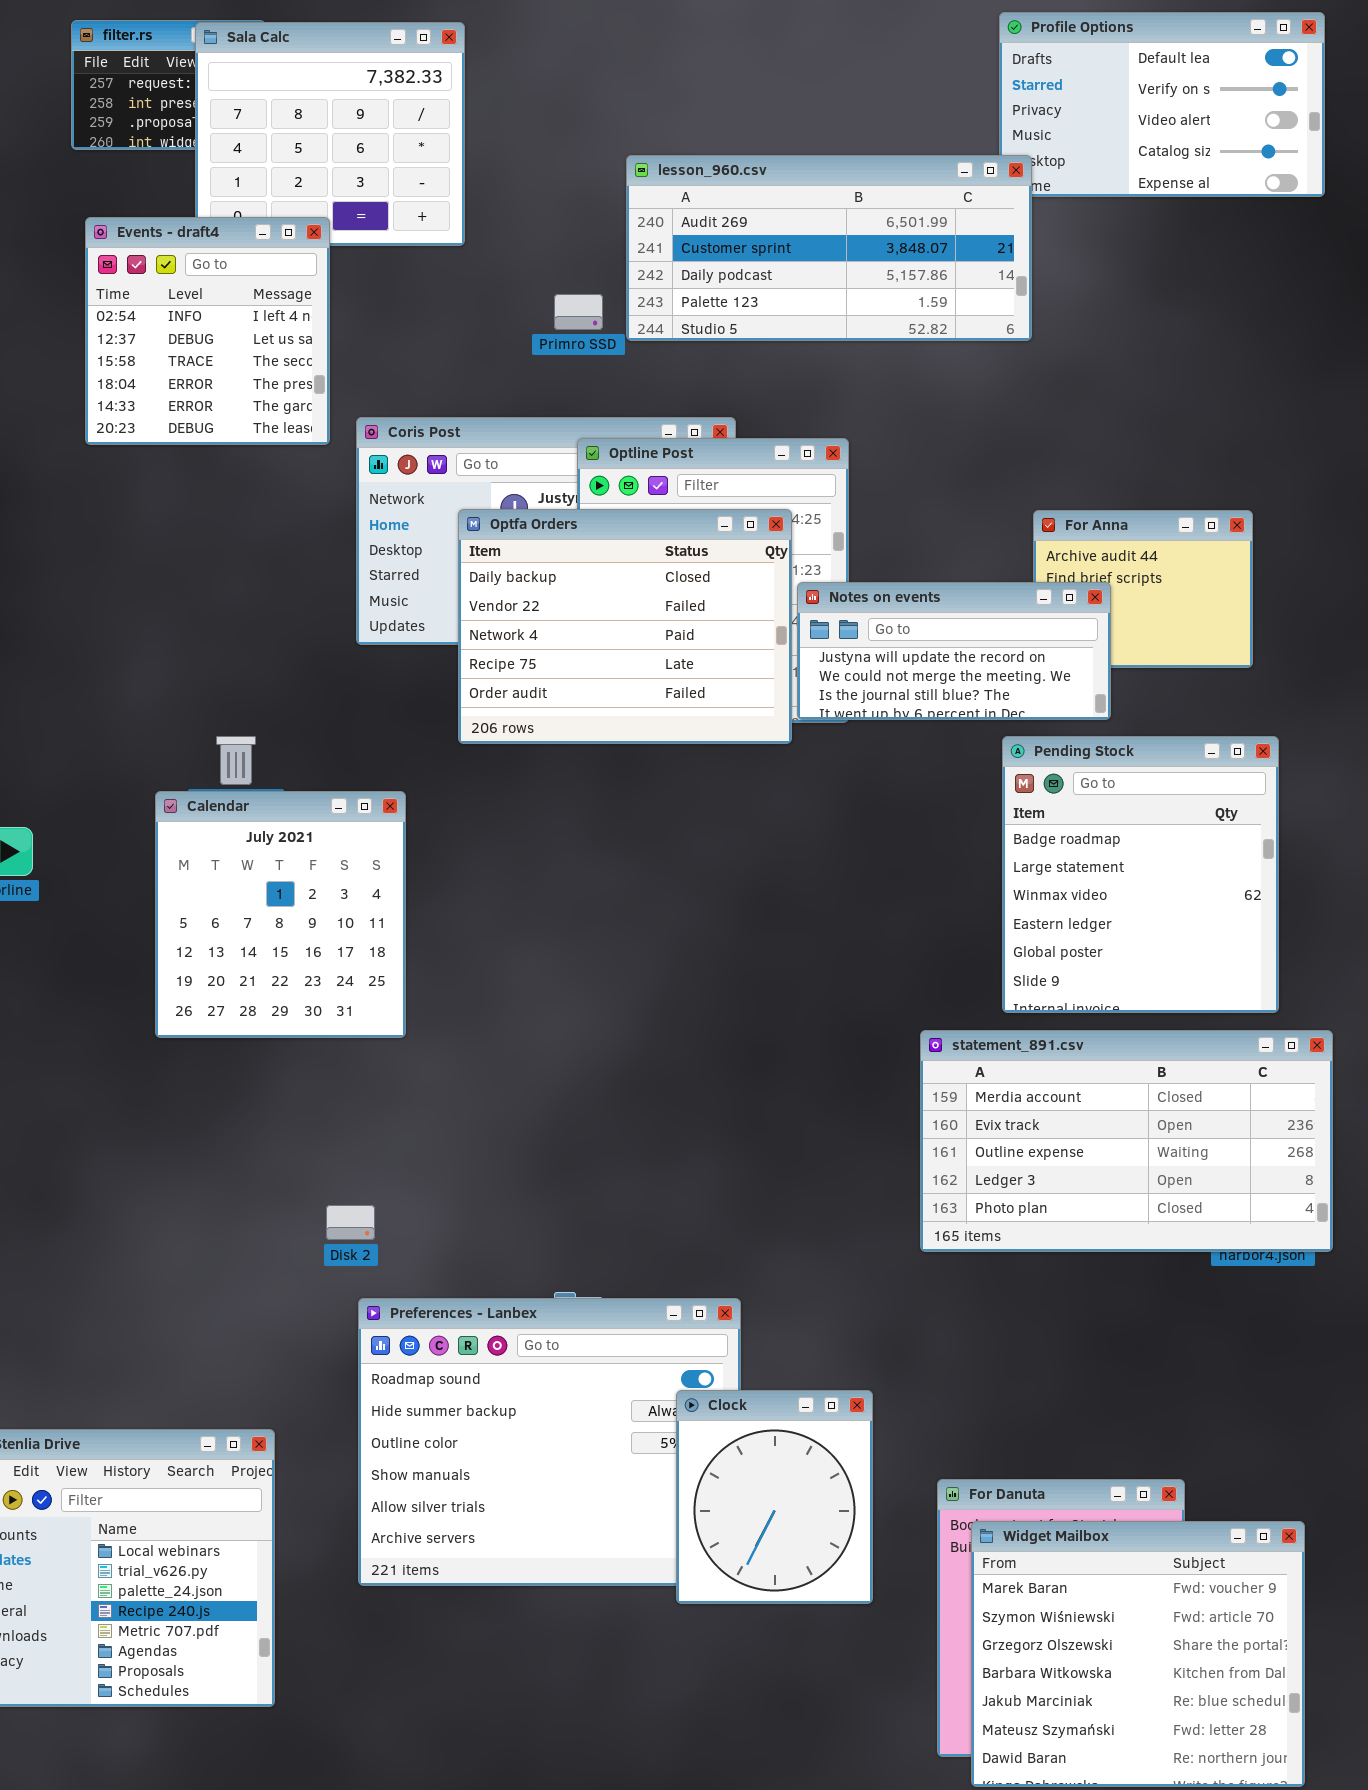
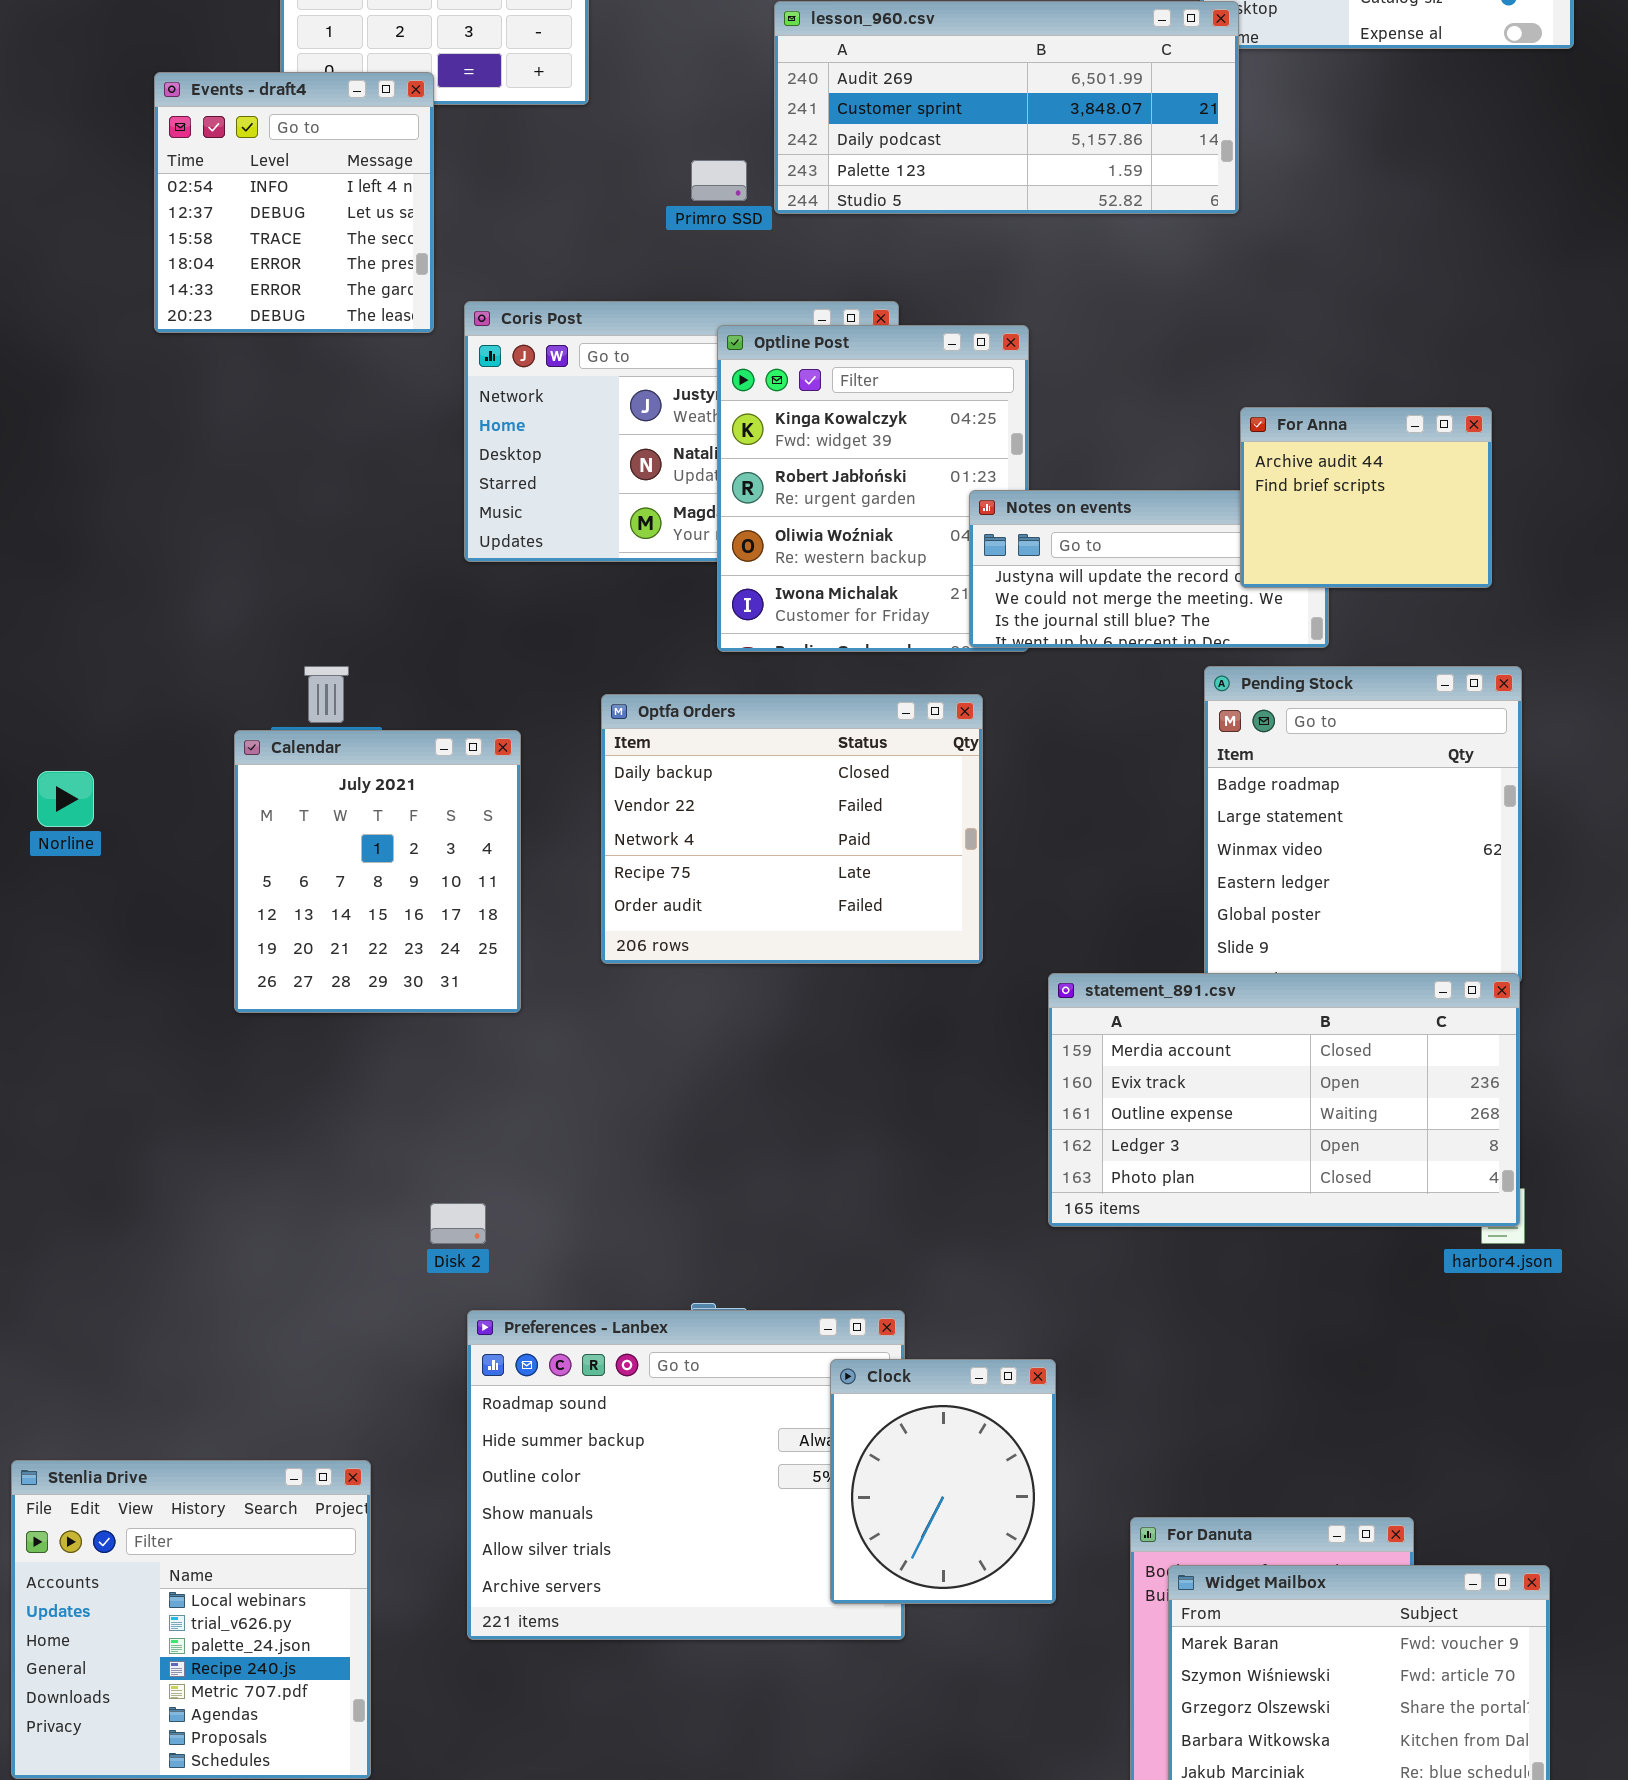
Optfa Orders: [458,509,792,744] -> [601,694,983,964], moved
For Anna: [1033,510,1253,668] -> [1240,407,1492,588], raised
statement_891.csv: [920,1030,1333,1252] -> [1048,973,1520,1227], moved
Clock: [676,1390,873,1604] -> [830,1359,1056,1604], moved

